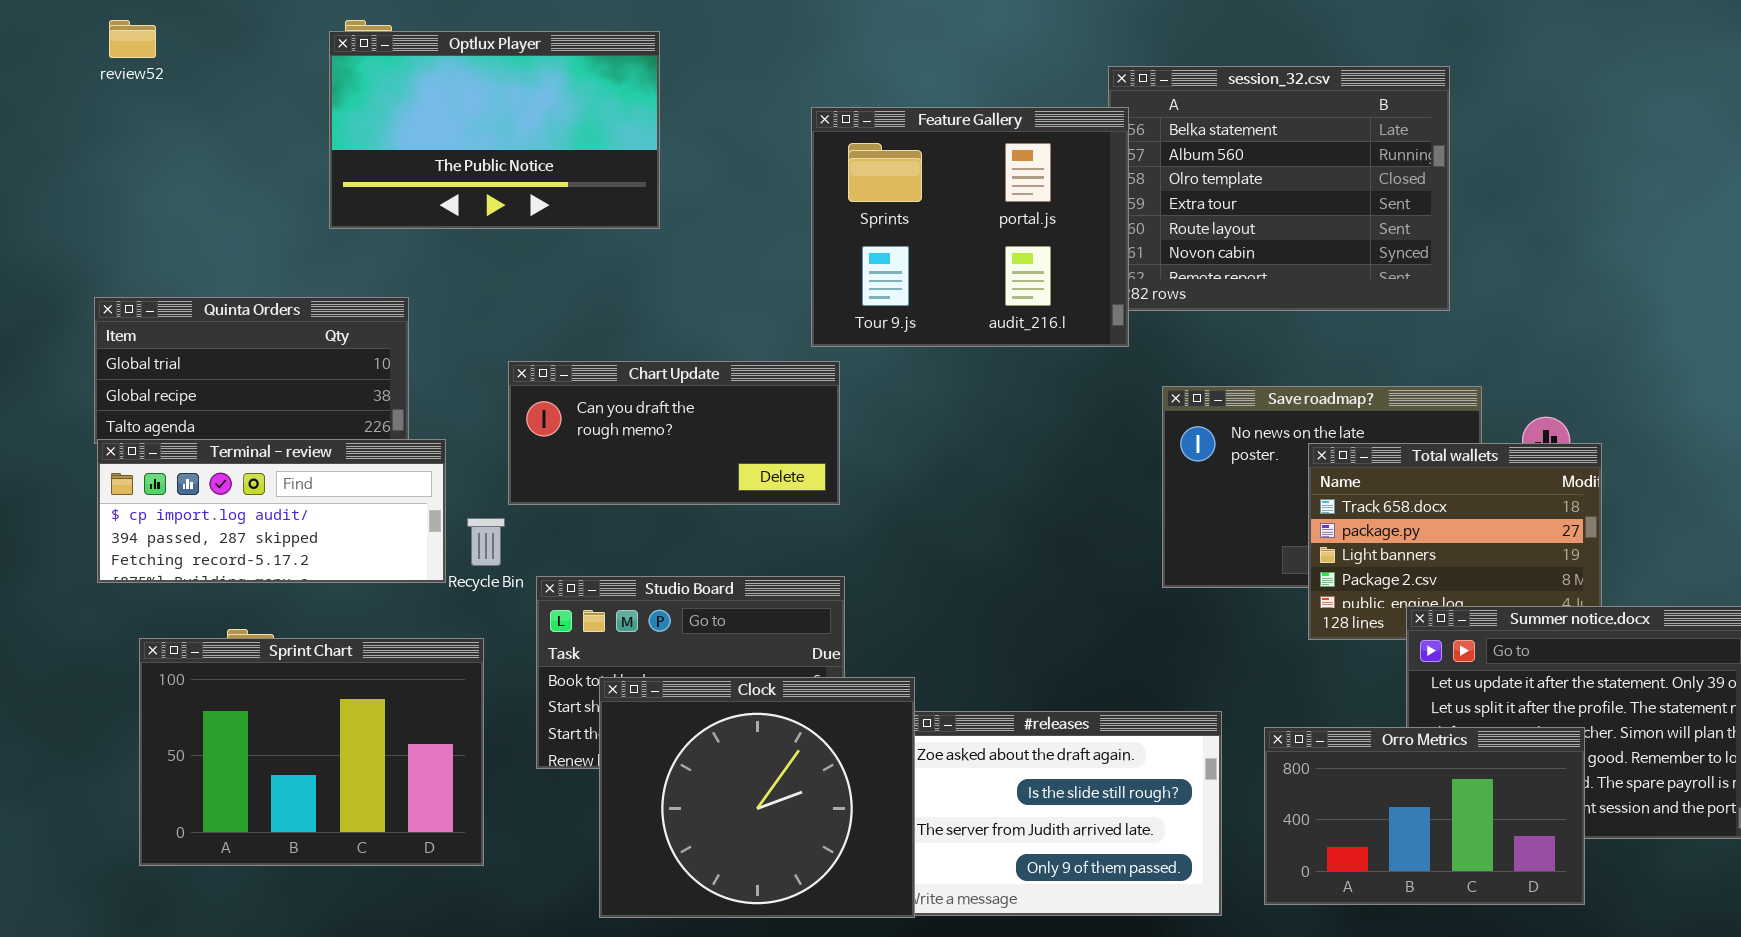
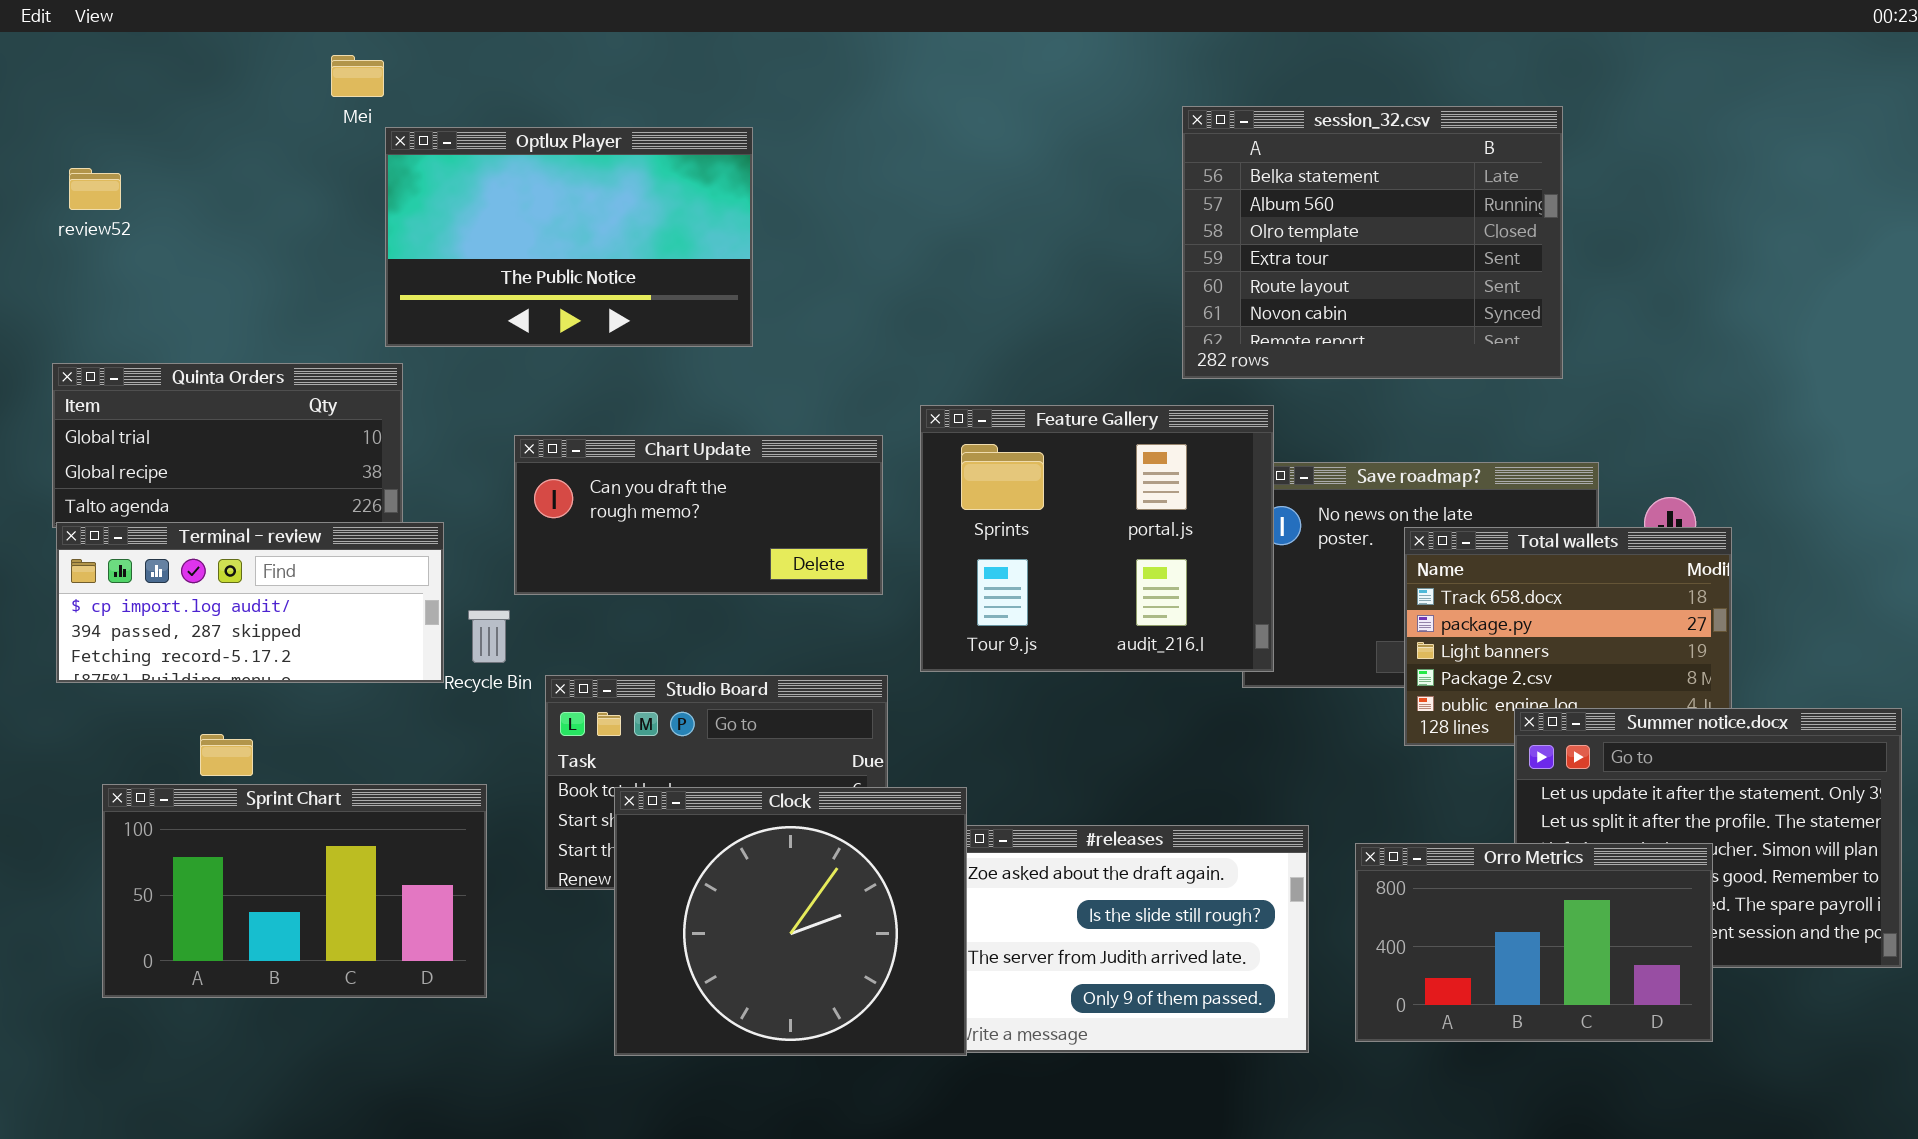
review52: [109,20,156,58] -> [69,168,121,210], moved
Optlux Player: [329,31,660,229] -> [385,127,753,347], moved
Feature Gallery: [811,107,1129,347] -> [920,405,1274,672], moved
Sprint Chart: [139,638,484,866] -> [102,784,487,998], resized

